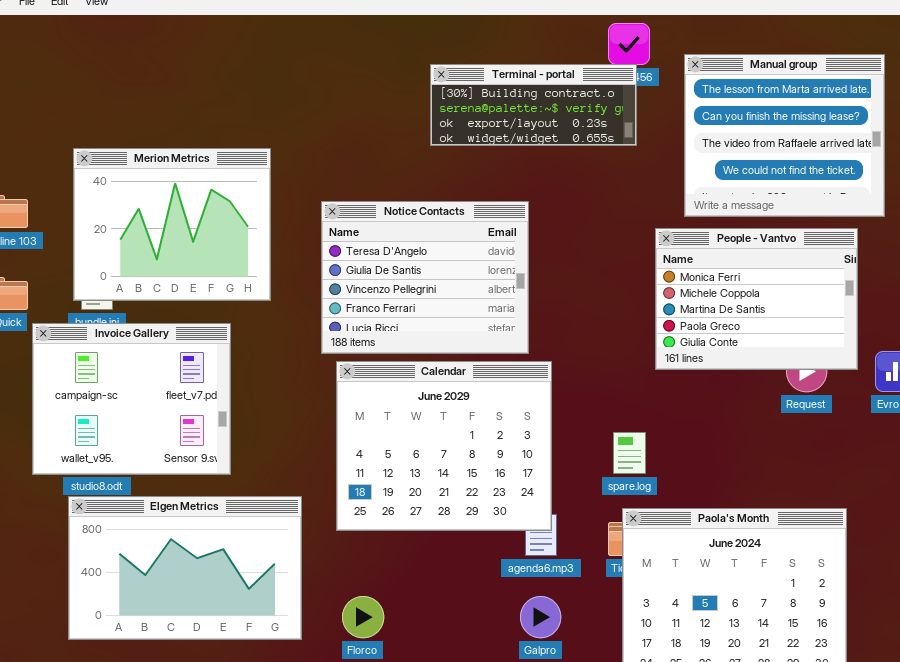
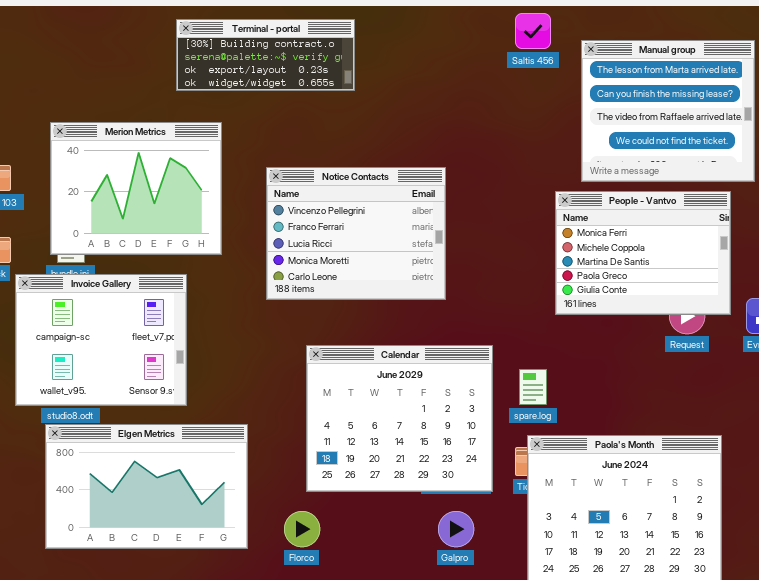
Terminal - portal: [430,64,637,146] -> [176,19,355,91], moved
Notice Contacts: [321,201,529,354] -> [266,167,446,300], scrolled down 2 rows
Calendar: [336,361,552,531] -> [306,345,493,492], moved

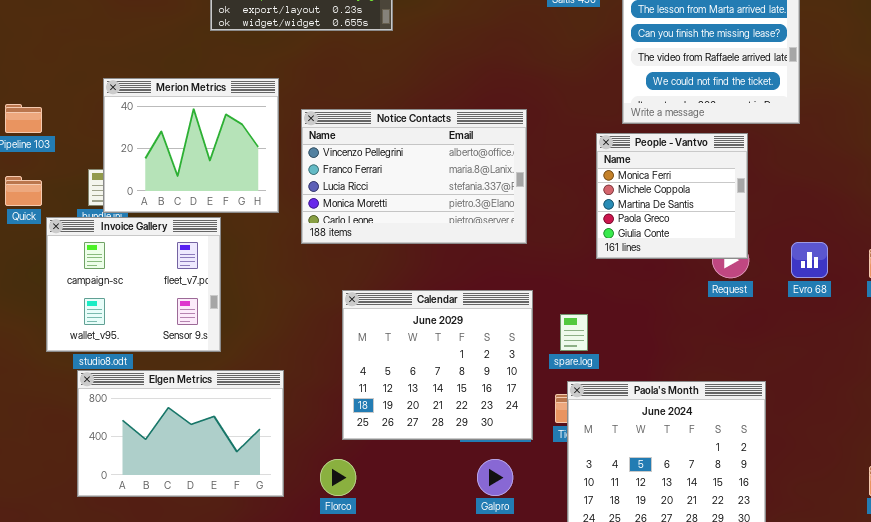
Merion Metrics: [50,122,222,255] -> [103,78,279,213], moved
Notice Contacts: [266,167,446,300] -> [301,109,527,244], resized
People - Vantvo: [555,191,731,315] -> [596,133,748,259], resized

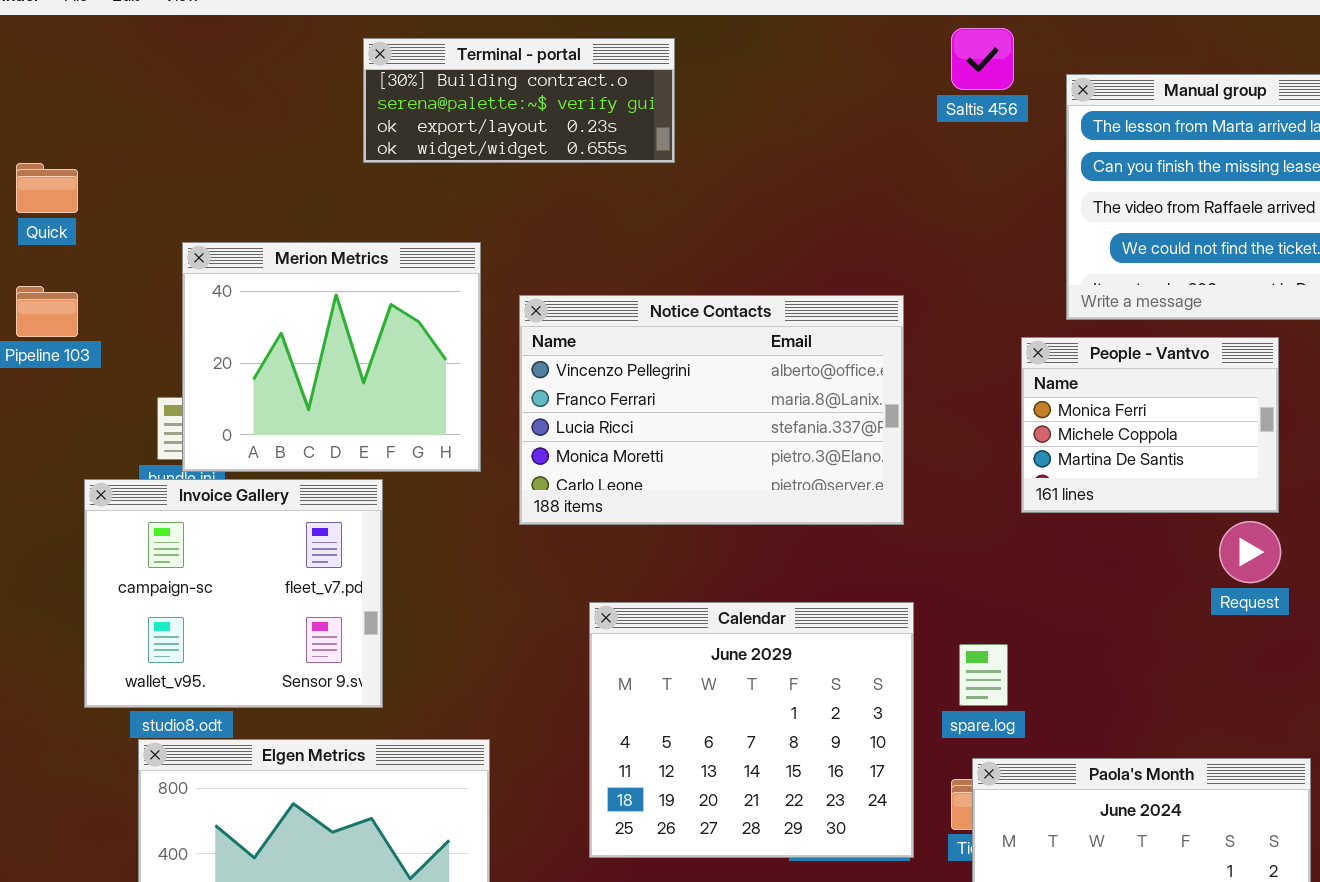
People - Vantvo: [596,133,748,259] -> [1021,337,1279,513], resized
Quick: [5,176,42,206] -> [16,163,78,213], moved

